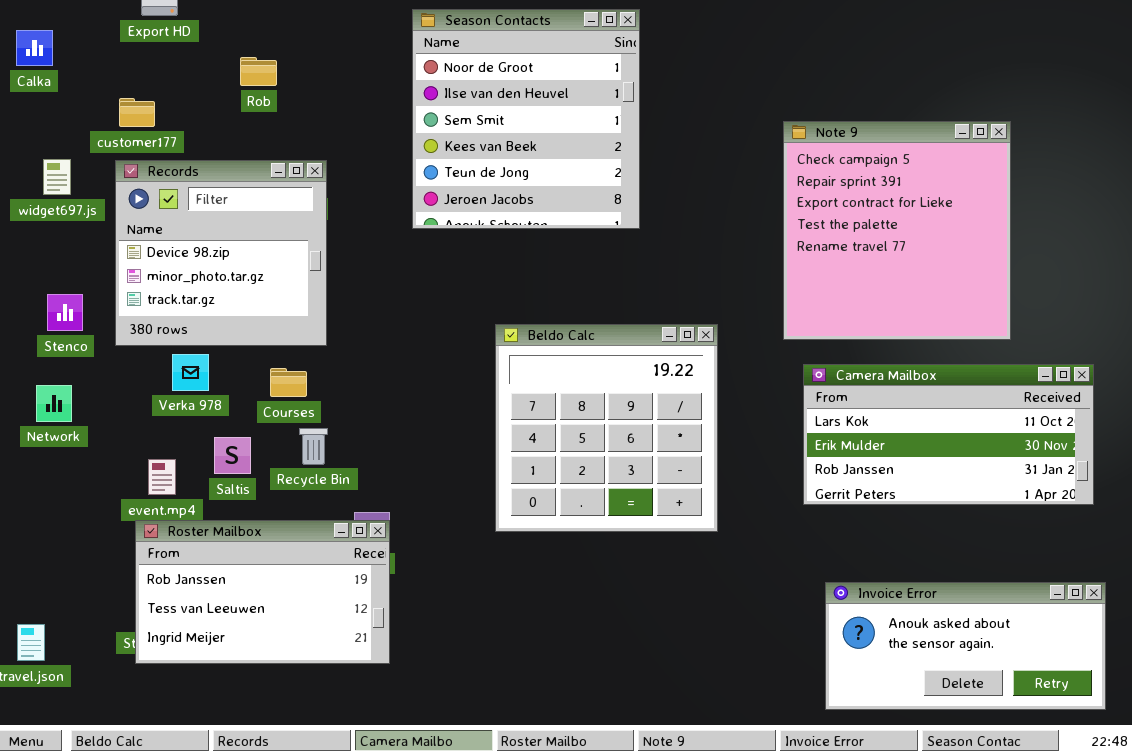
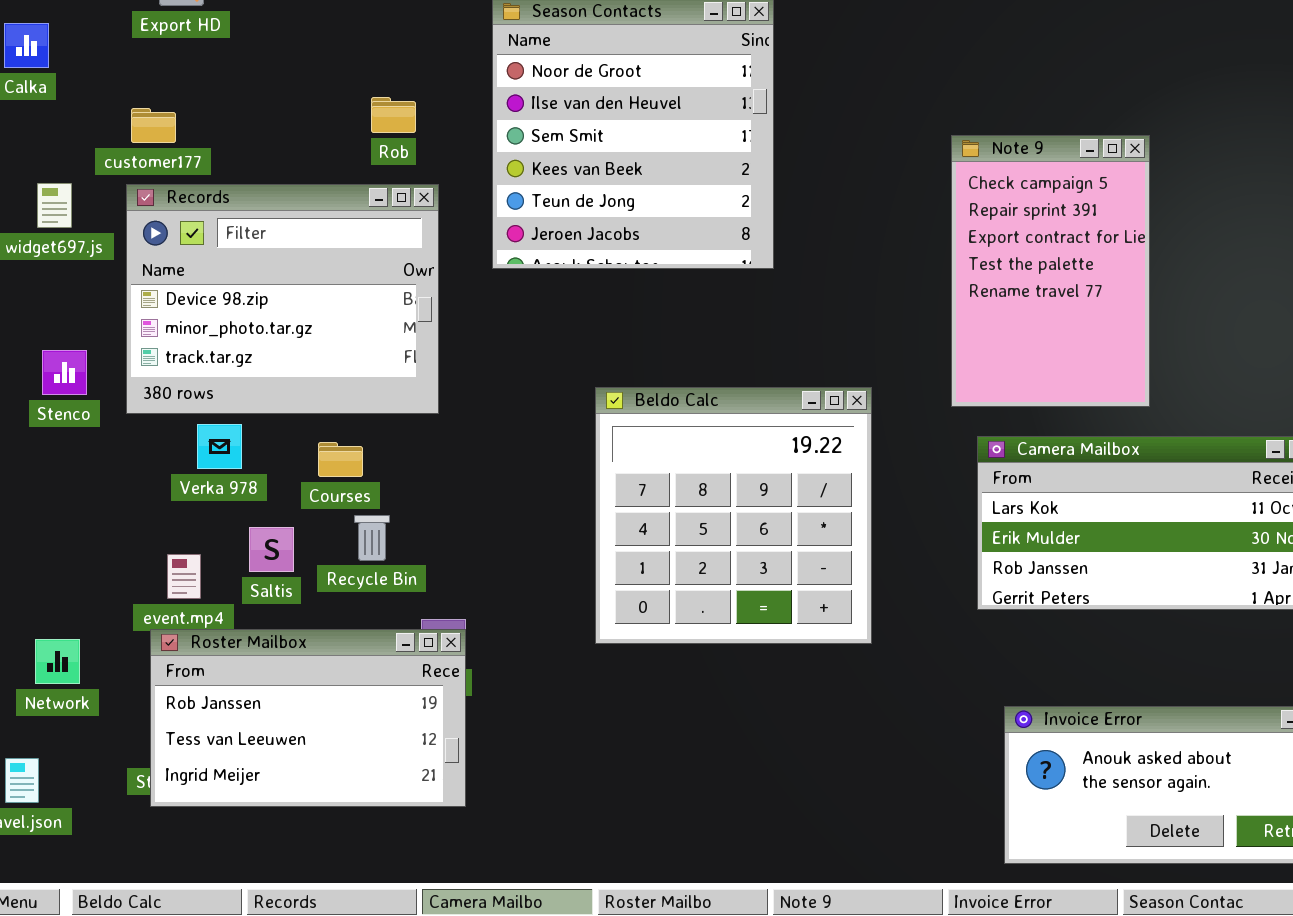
Rob: [240,57,277,86] -> [371,97,416,133], moved
Note 9: [783,121,1011,340] -> [951,135,1150,407], resized
Records: [115,160,327,346] -> [126,184,439,414], resized
Network: [36,385,72,422] -> [35,639,80,684], moved

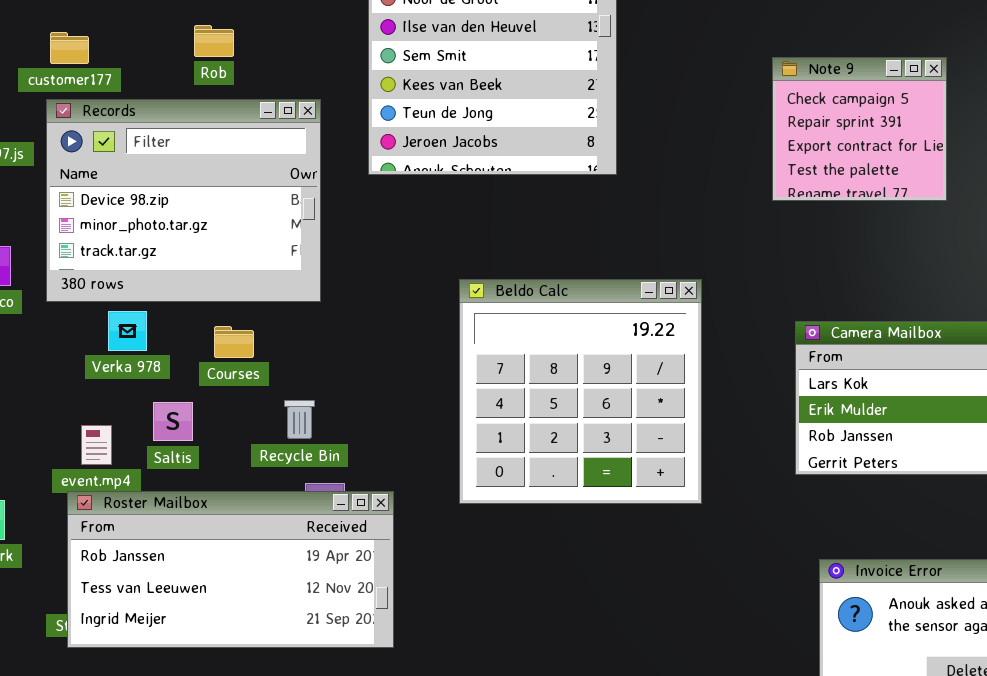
Rob: [371,97,416,133] -> [194,25,234,57], moved
Note 9: [951,135,1150,407] -> [772,57,947,201], resized
Recycle Bin: [354,515,390,561] -> [284,400,315,439], moved
Roster Mailbox: [150,629,466,807] -> [67,491,394,648], resized

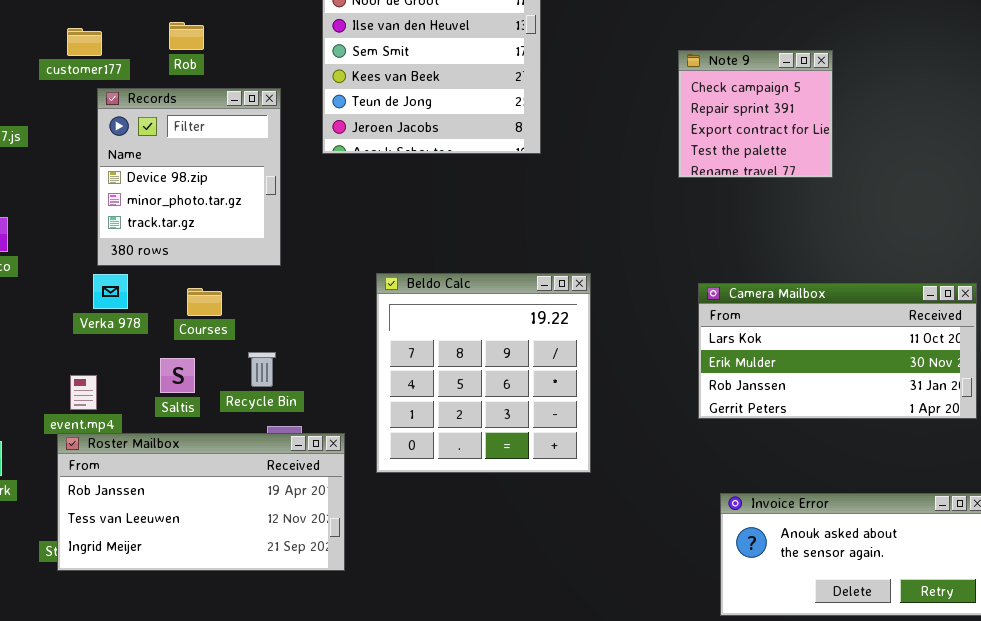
customer177: [50,32,89,64] -> [67,28,102,56], moved
Records: [46,99,321,302] -> [97,88,281,266], resized
Beldo Calc: [459,279,702,504] -> [376,273,591,473], moved
Saltis: [153,402,193,441] -> [160,358,195,393], moved

